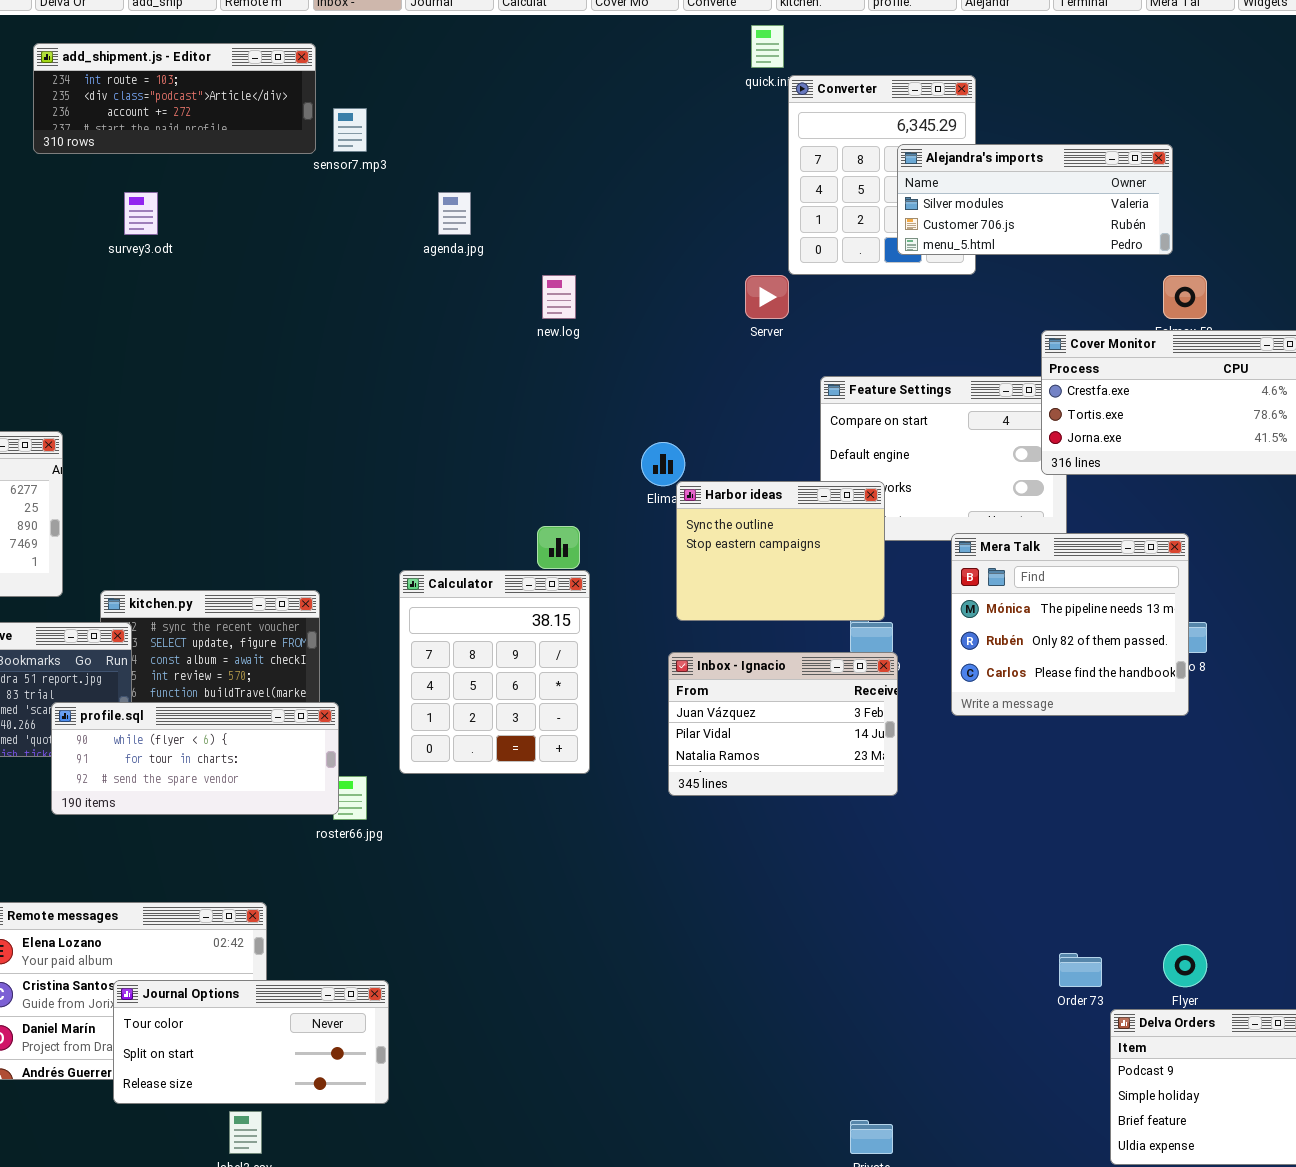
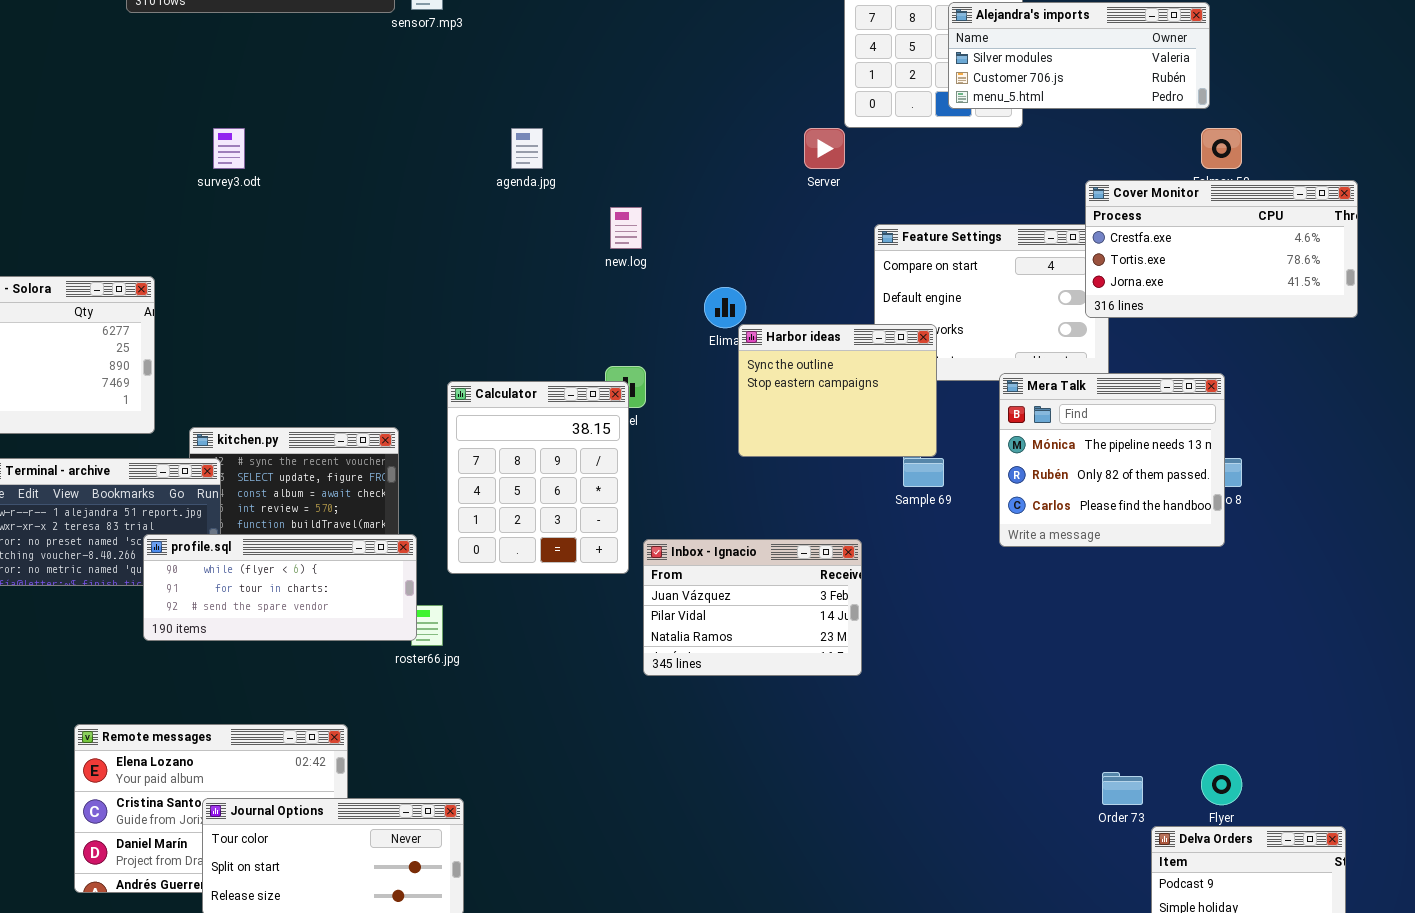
survey3.odt: [124,192,158,235] -> [213,128,245,169], moved
agenda.jpg: [438,192,471,235] -> [511,128,543,169], moved
new.log: [542,275,576,319] -> [610,207,642,249], moved
Calculator: [399,570,590,774] -> [447,381,629,574], moved
Inbox - Ignacio: [668,652,898,796] -> [643,539,862,676], moved

